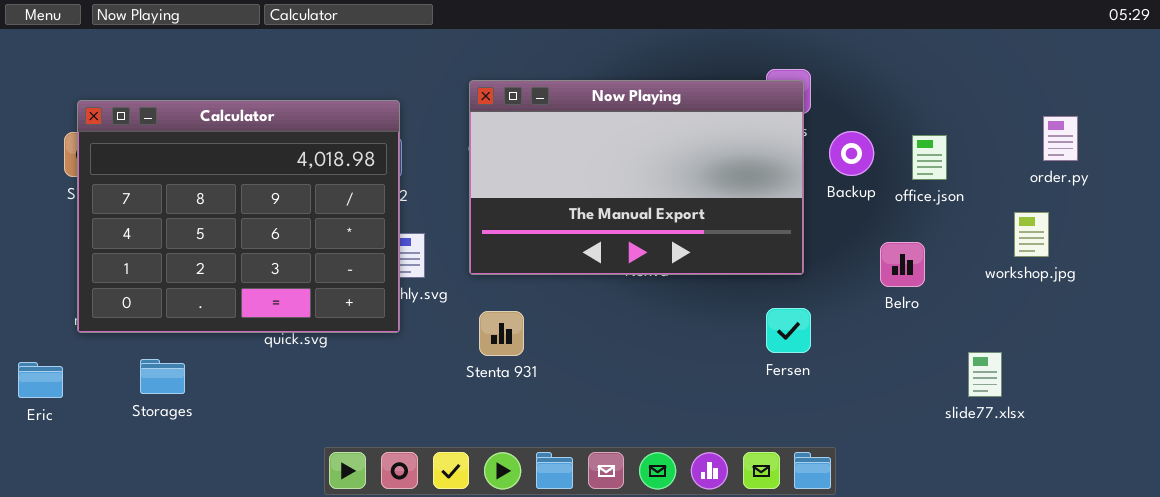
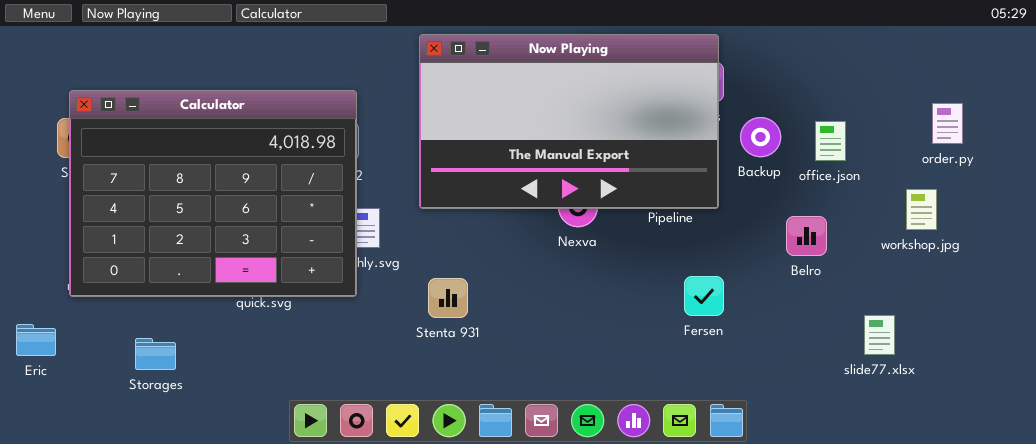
Now Playing: [469,80,804,275] -> [419,34,719,209], moved
Storages: [140,359,185,394] -> [135,338,176,370], moved

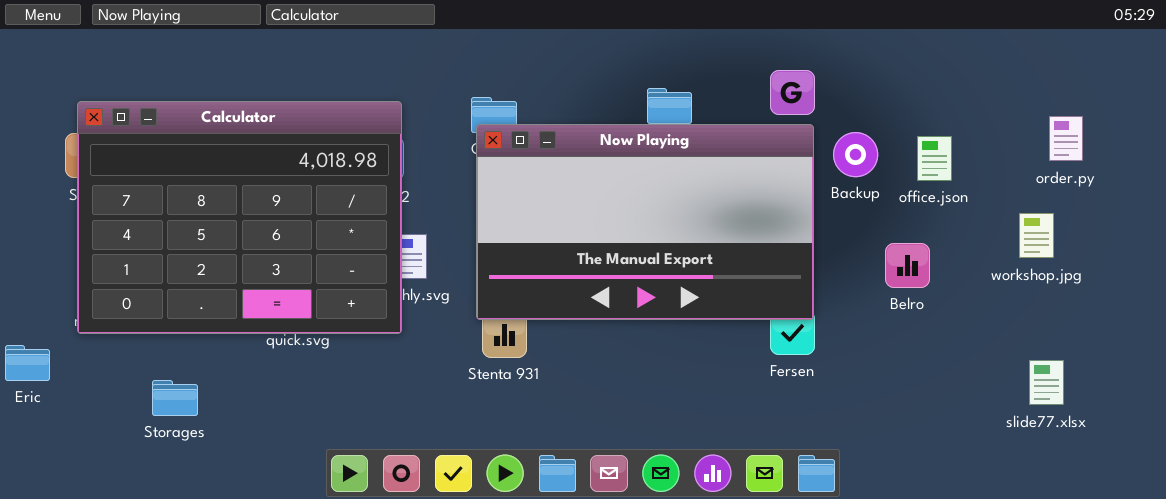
Now Playing: [419,34,719,209] -> [476,124,814,320], moved
slide77.xlsx: [864,315,895,355] -> [1029,360,1064,405], moved
Eric: [16,324,56,356] -> [5,345,50,381], moved

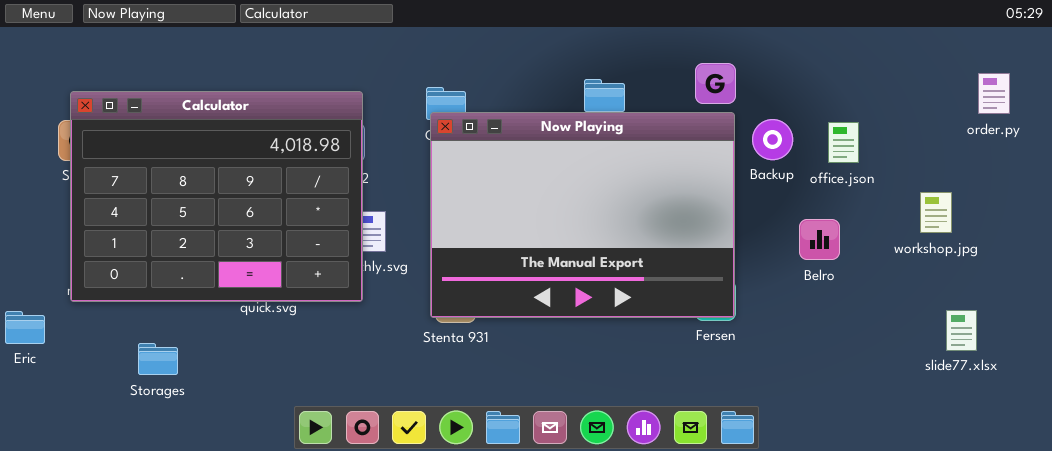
order.py: [1049,116,1083,161] -> [978,73,1010,114], moved
Now Playing: [476,124,814,320] -> [430,112,735,318], resized
slide77.xlsx: [1029,360,1064,405] -> [946,310,977,351], moved

